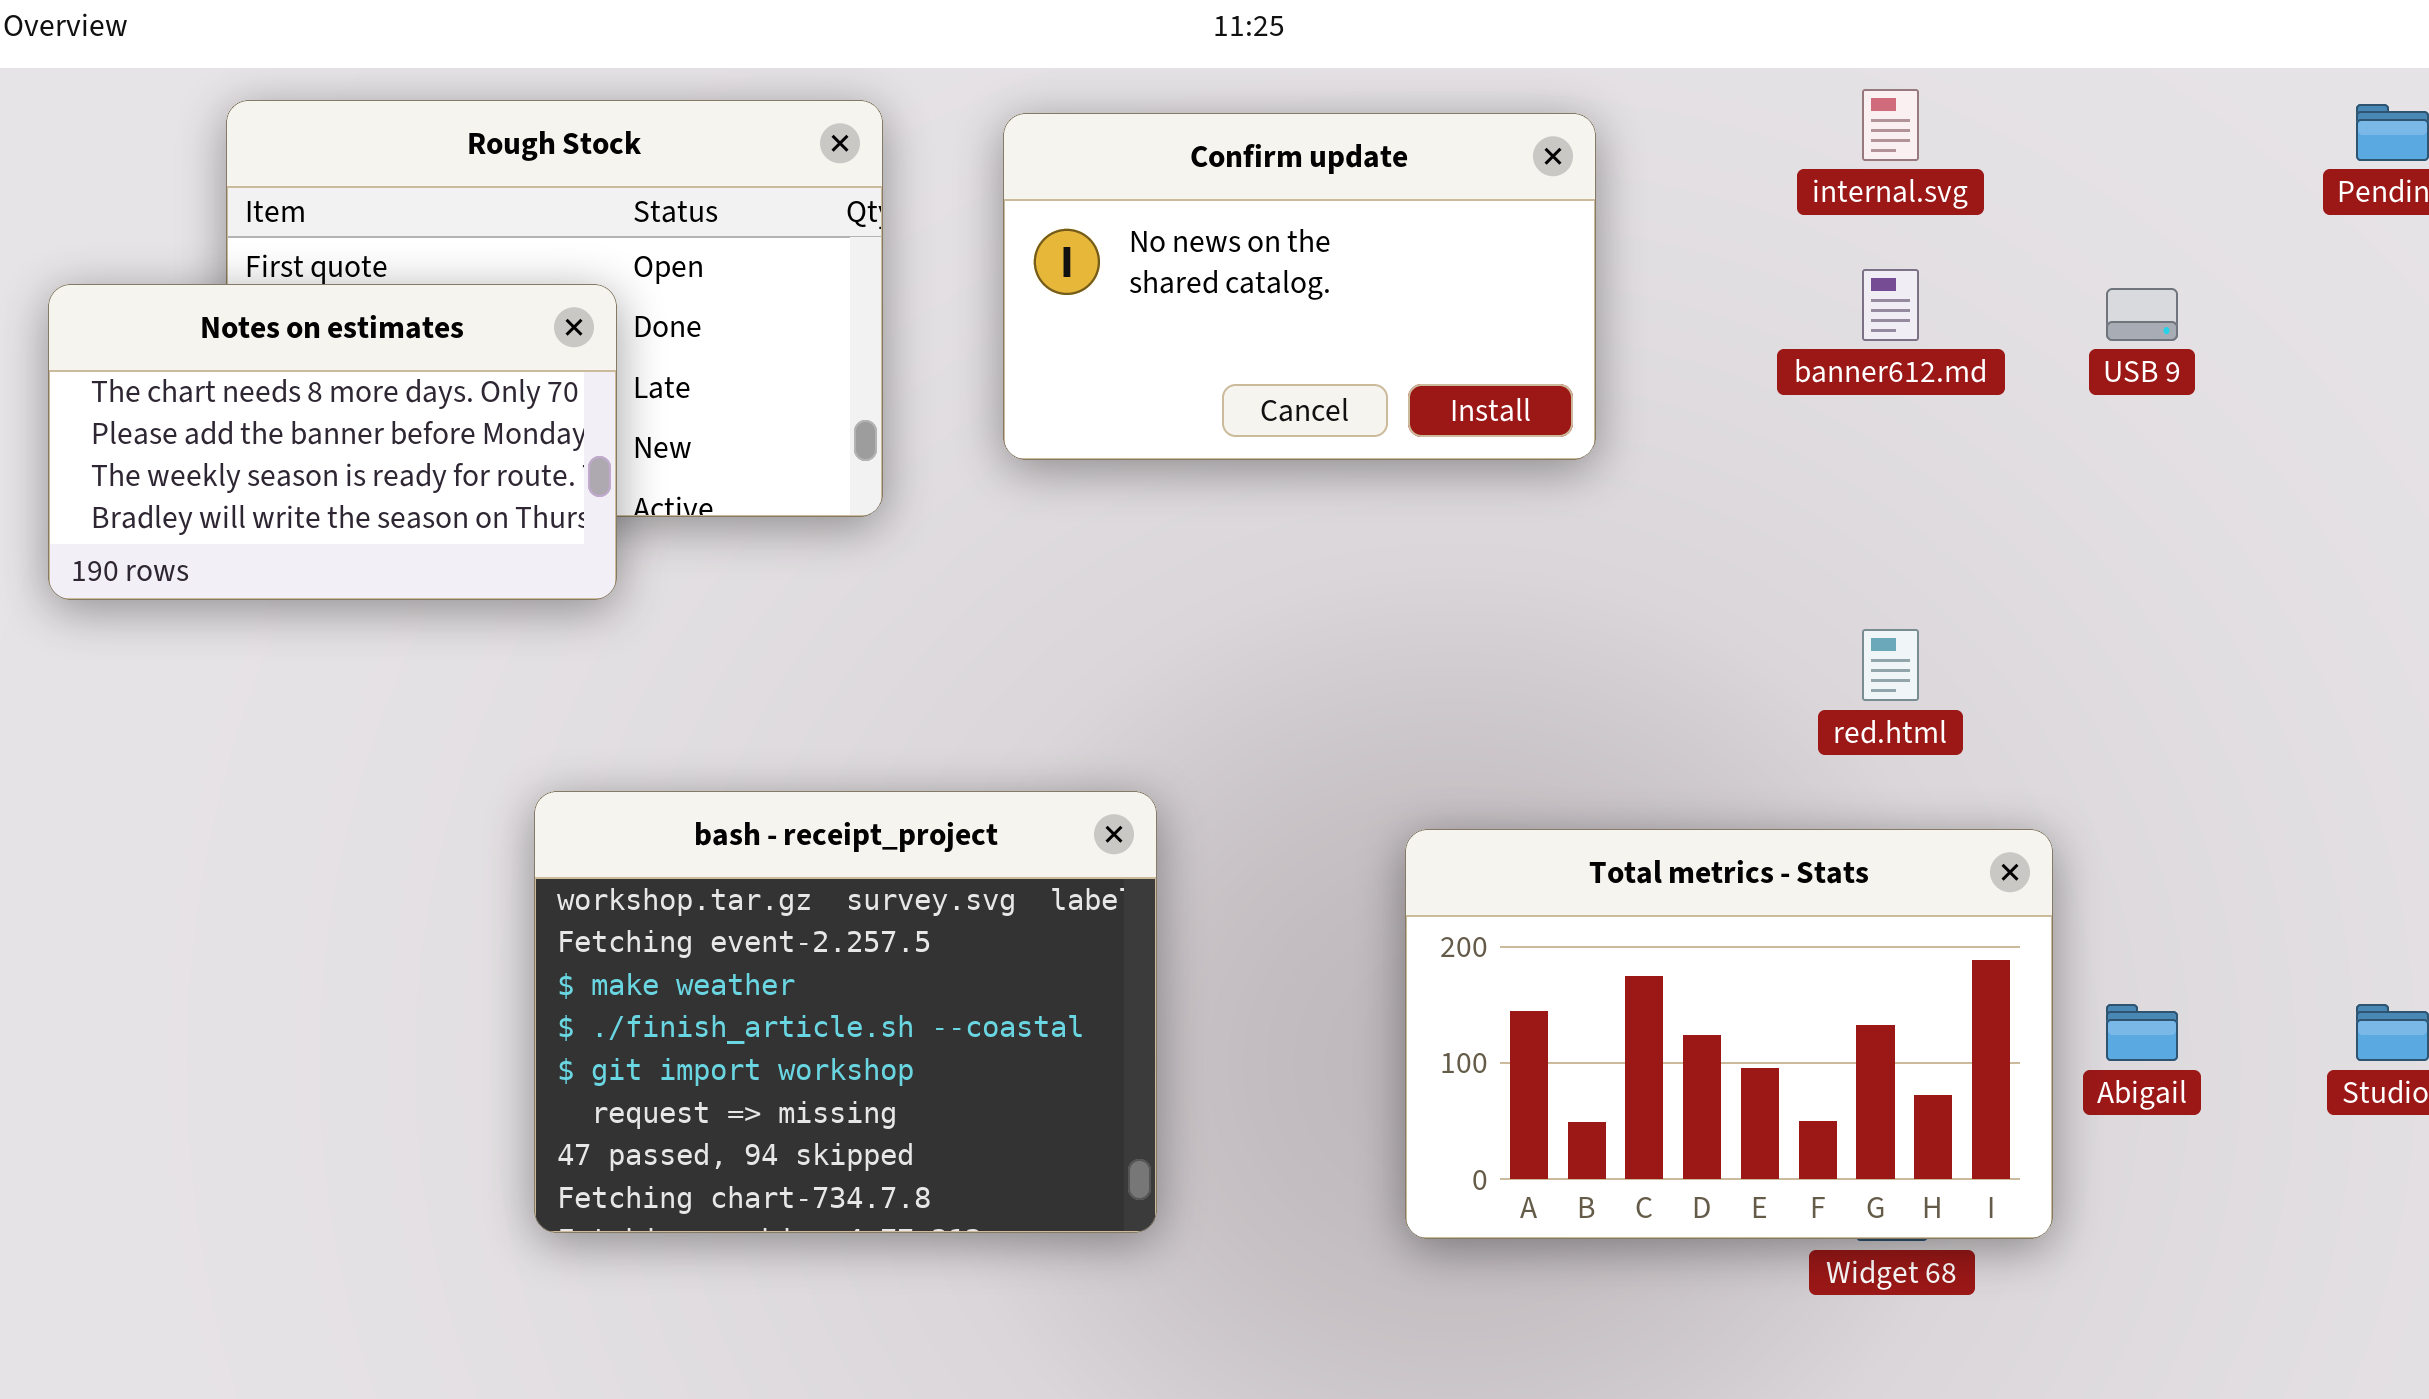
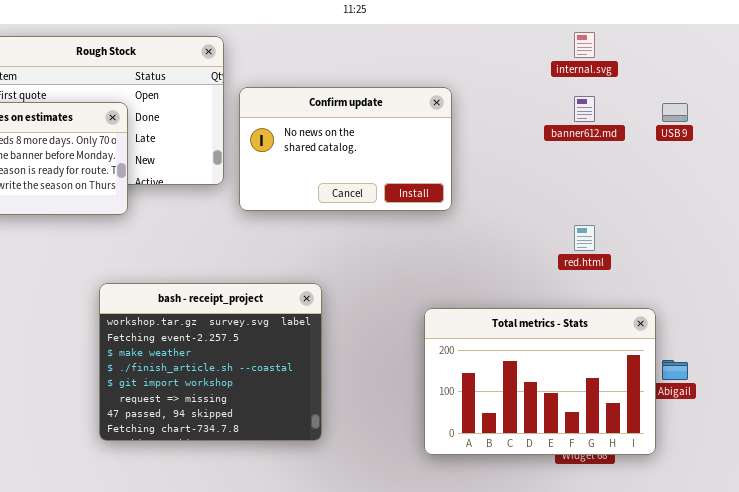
Confirm update: [1003,113,1596,460] -> [239,87,452,211], moved
Total metrics - Stats: [1405,829,2053,1239] -> [424,308,656,455], moved

